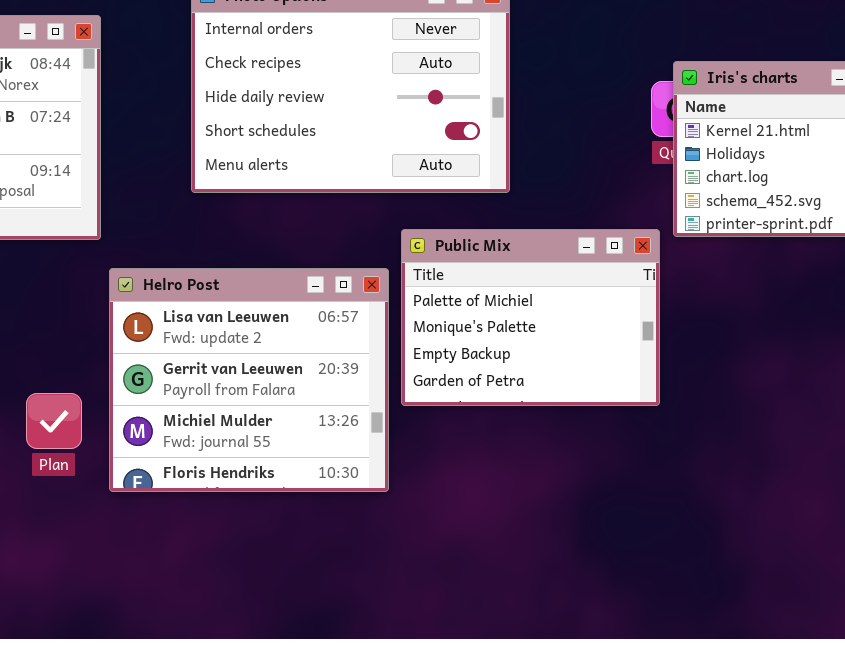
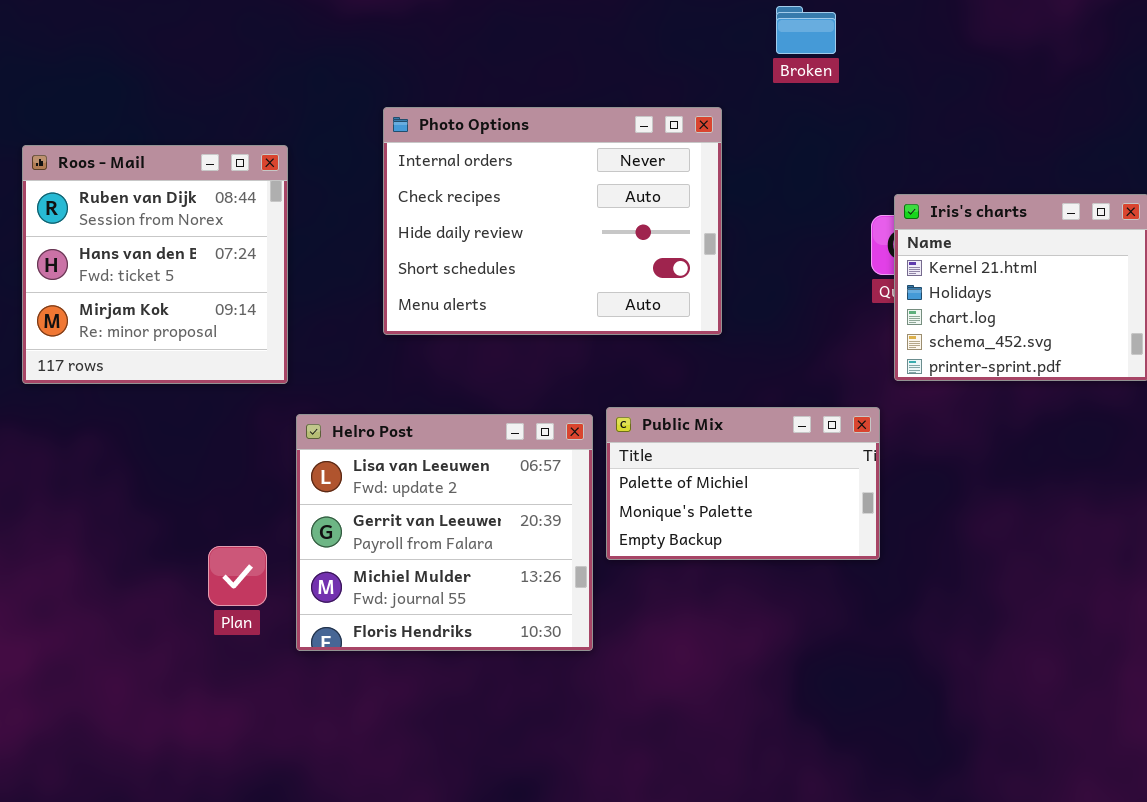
Public Mix: [401,229,660,406] -> [606,407,880,560], resized

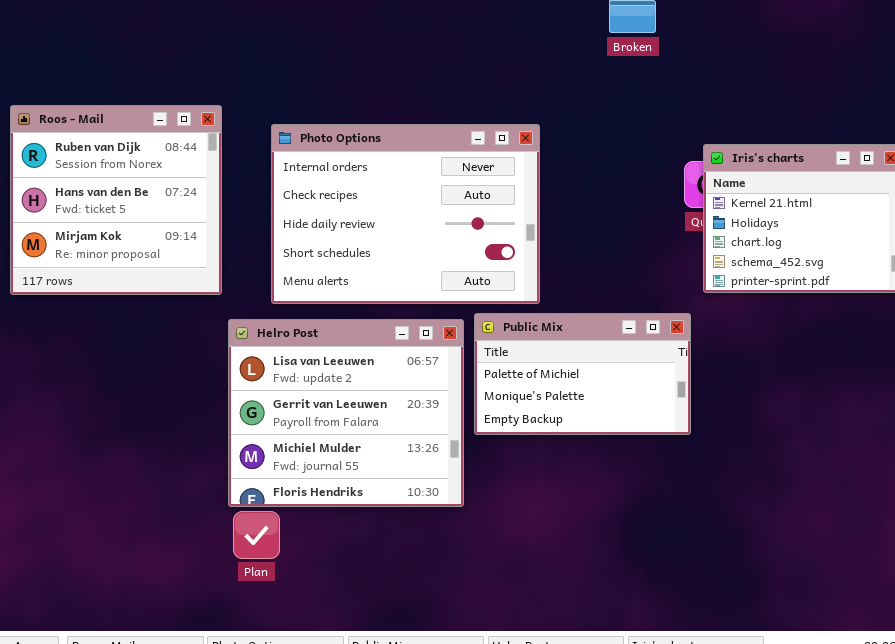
Photo Options: [383,107,722,335] -> [271,124,540,304], moved
Plan: [208,546,267,606] -> [233,511,280,559], moved

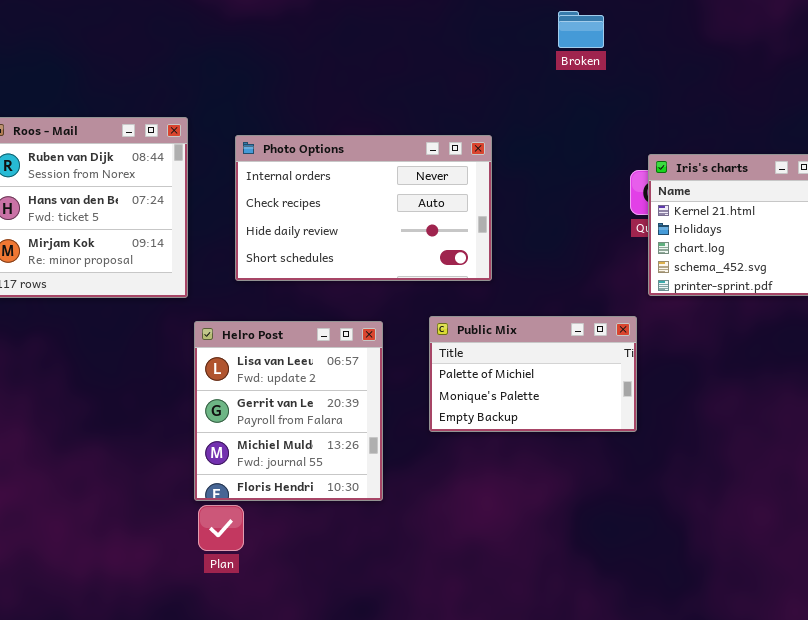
Photo Options: [271,124,540,304] -> [235,135,492,281], resized
Helro Post: [228,319,464,507] -> [194,321,383,501], resized

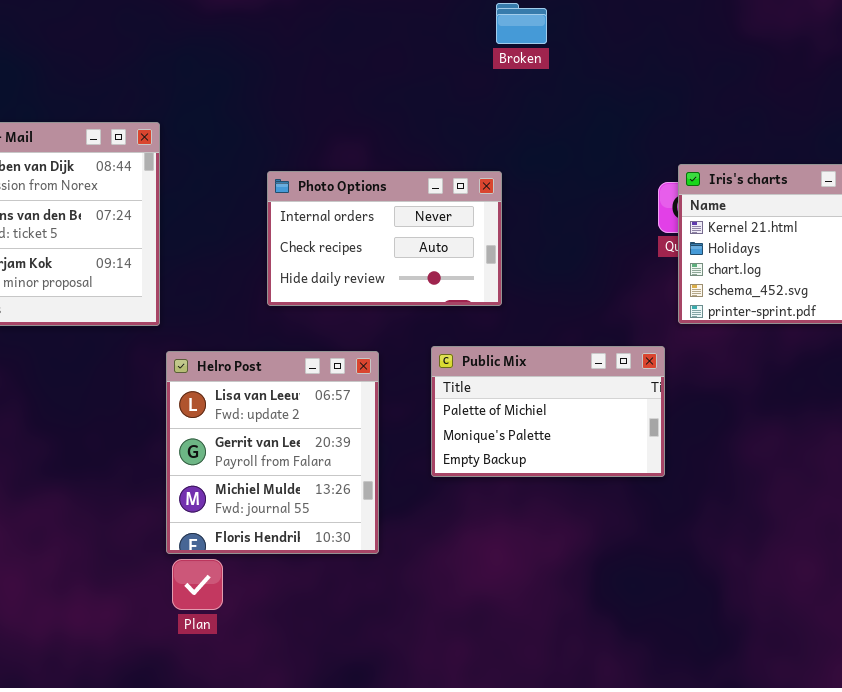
Broken: [558,11,604,48] -> [496,3,547,44], moved
Photo Options: [235,135,492,281] -> [267,171,502,306], resized

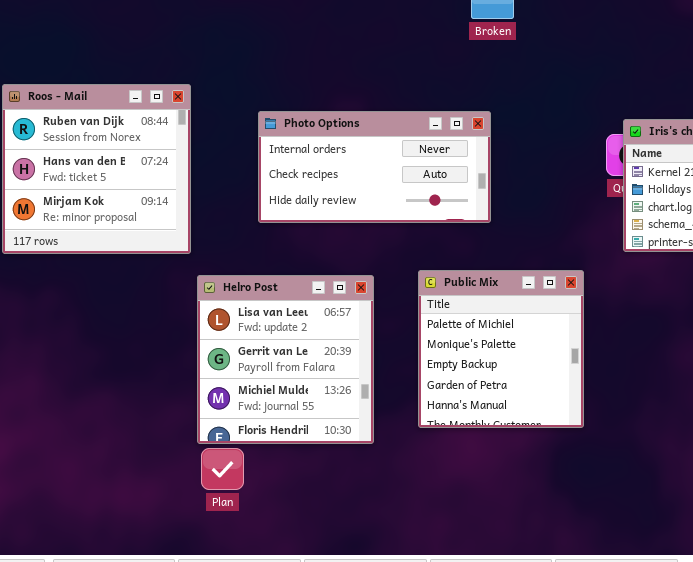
Photo Options: [267,171,502,306] -> [258,111,491,223], moved, resized
Public Mix: [431,346,665,477] -> [418,270,584,428], resized

